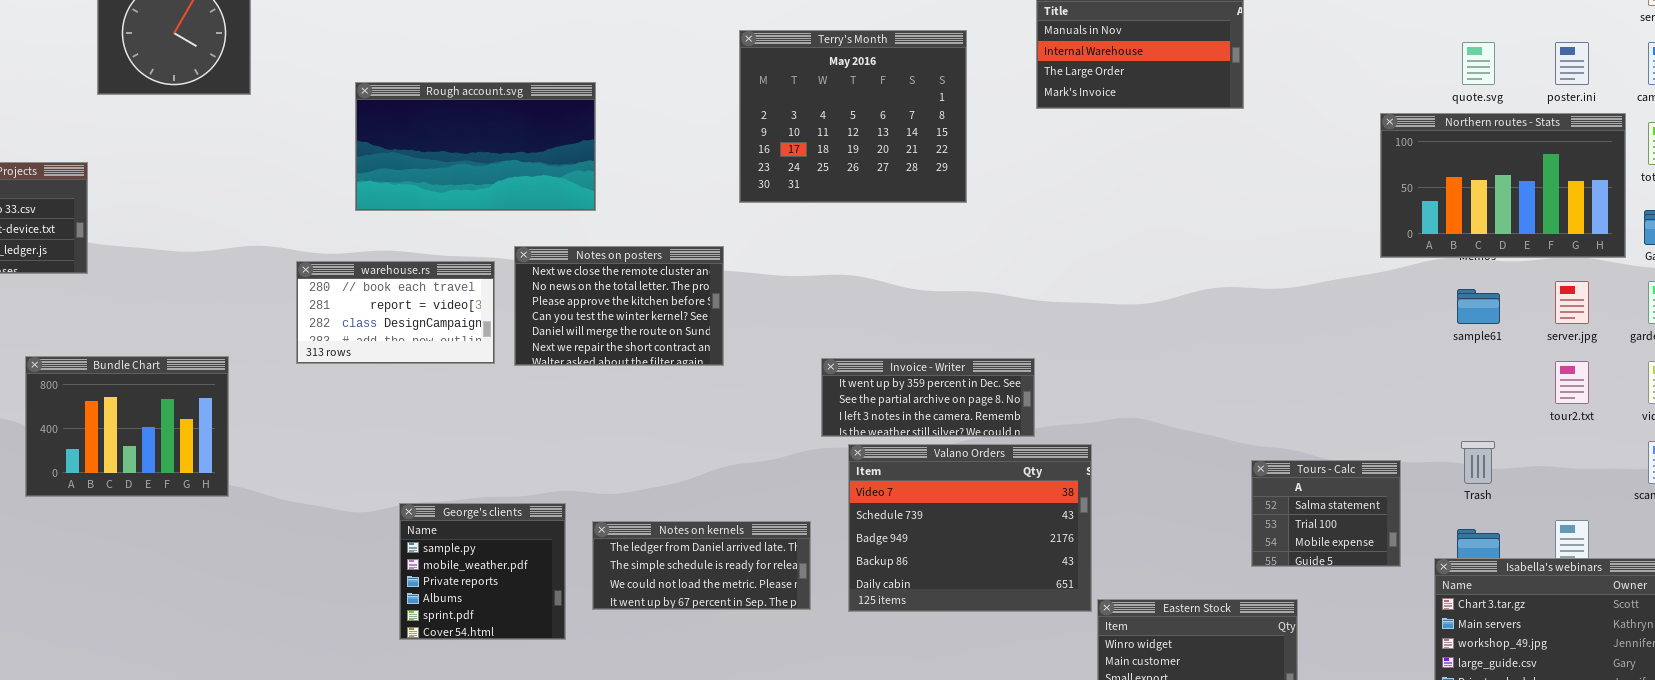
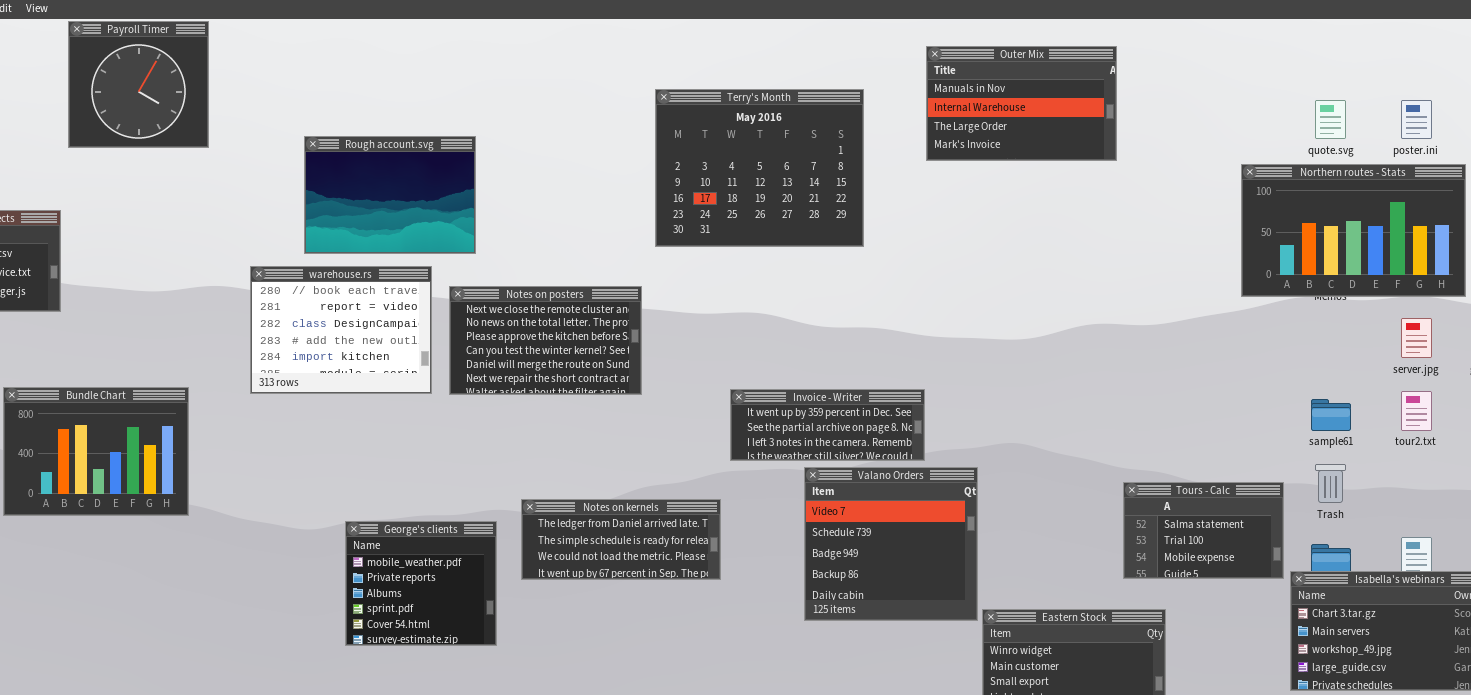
Rough account.svg: [355,82,596,211] -> [304,136,476,254], resized
warehouse.rs: [296,261,495,364] -> [250,266,432,394], resized
sample61: [1457,289,1500,324] -> [1311,399,1351,431], moved
Valano Orders: [848,444,1092,612] -> [804,467,978,621], resized
Tours - Calc: [1251,460,1401,567] -> [1123,482,1284,579], resized
George's clients: [399,503,566,640] -> [345,521,497,646], scrolled down 1 row
Notes on kernels: [592,521,811,610] -> [521,499,721,580], moved

